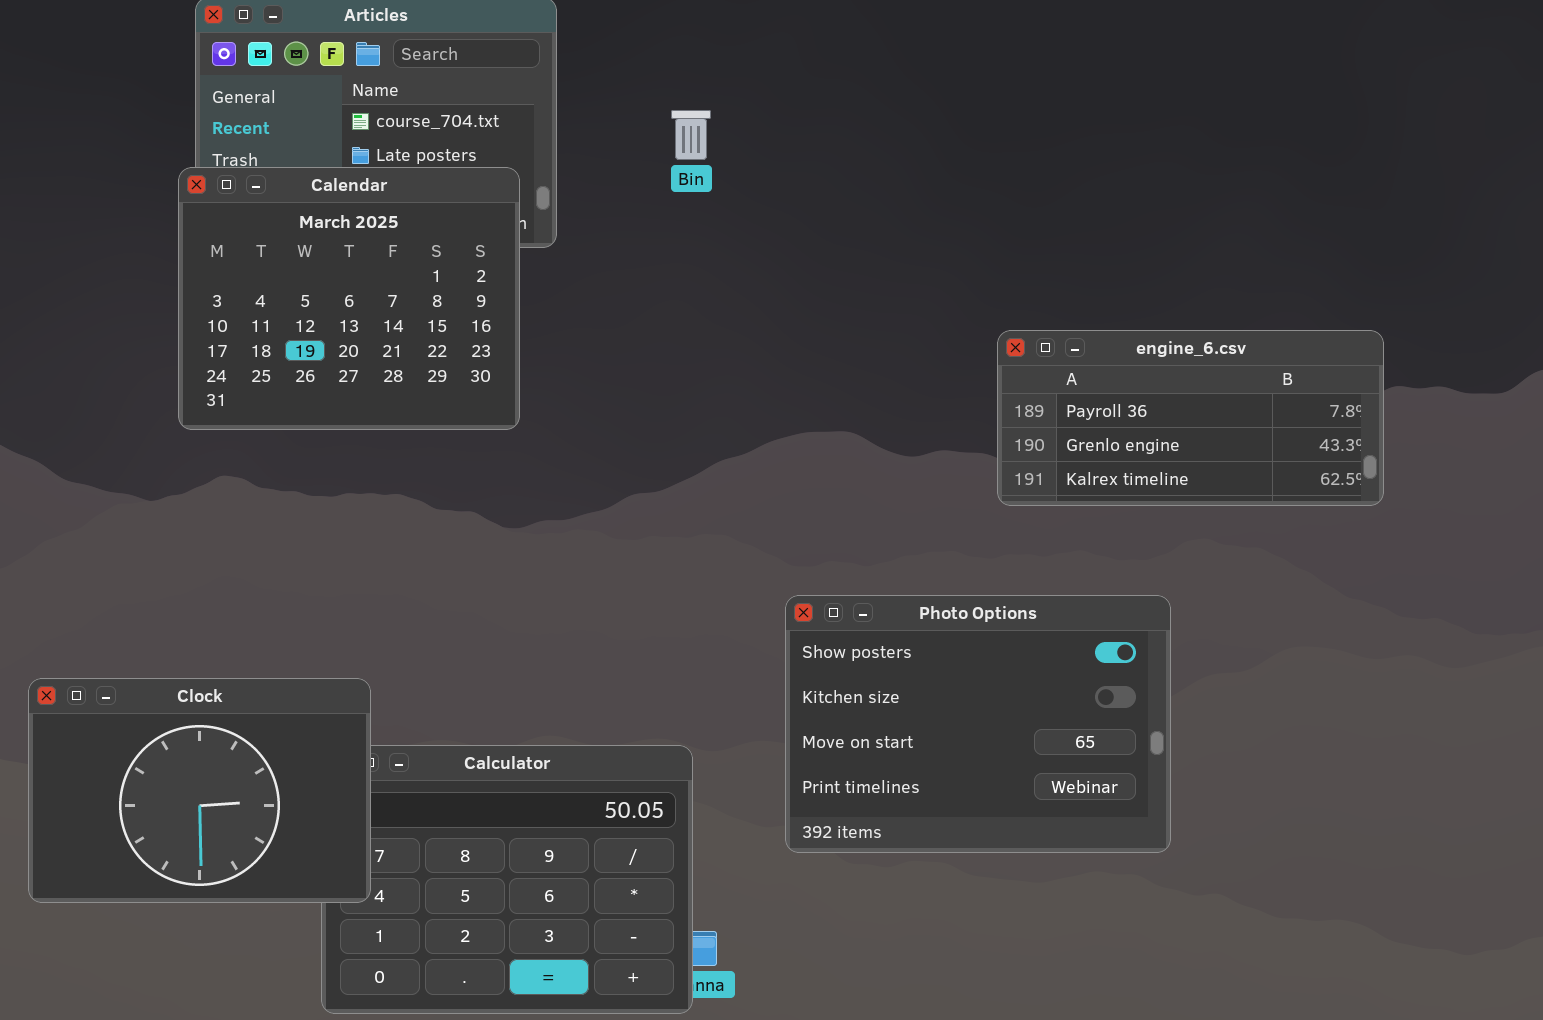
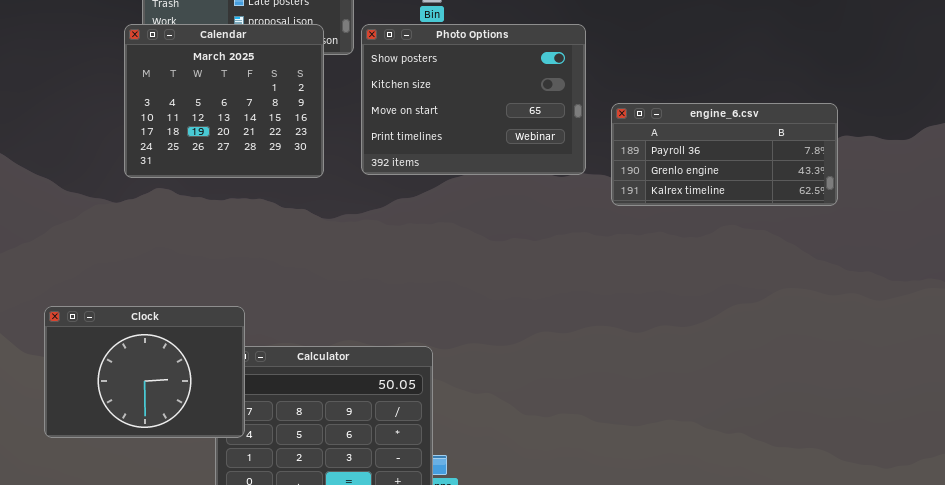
Calendar: [178,167,520,430] -> [124,24,324,178], moved
Photo Options: [785,595,1171,853] -> [361,24,586,175], moved

